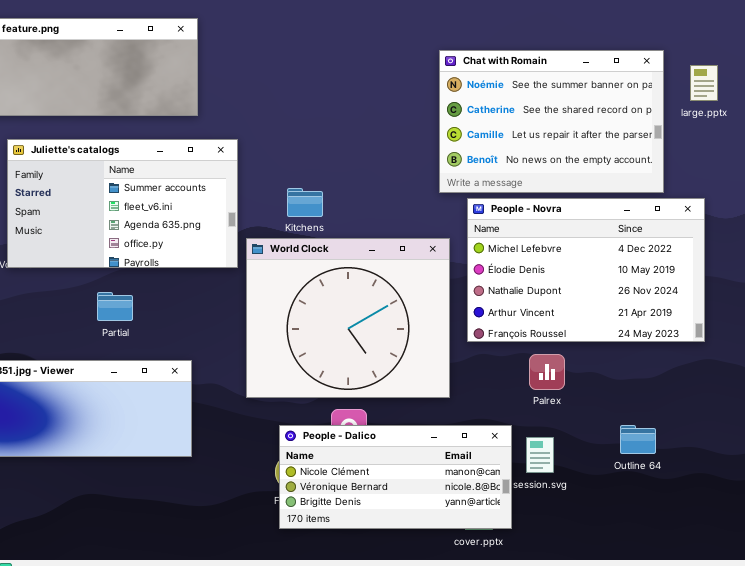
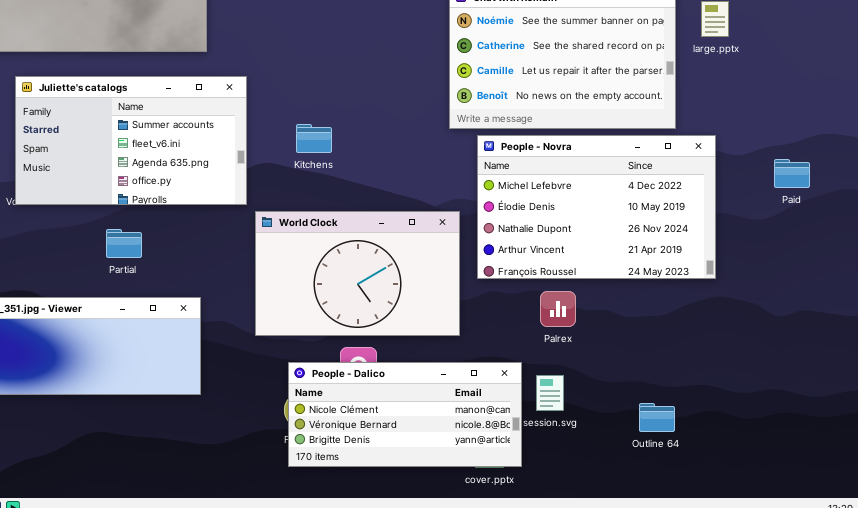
World Clock: [246,238,450,398] -> [255,211,460,336], resized
Outline 64: [620,425,656,454] -> [639,403,675,432], moved

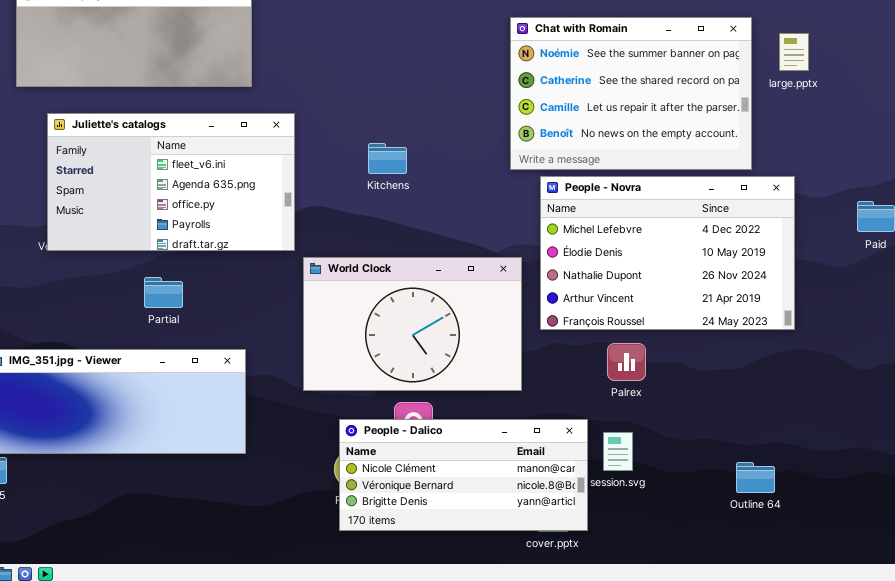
Juliette's catalogs: [15,76,247,205] -> [47,113,295,251], scrolled down 1 row
Kitchens: [296,124,332,153] -> [368,143,407,174], moved
Outline 64: [639,403,675,432] -> [736,462,775,493], moved

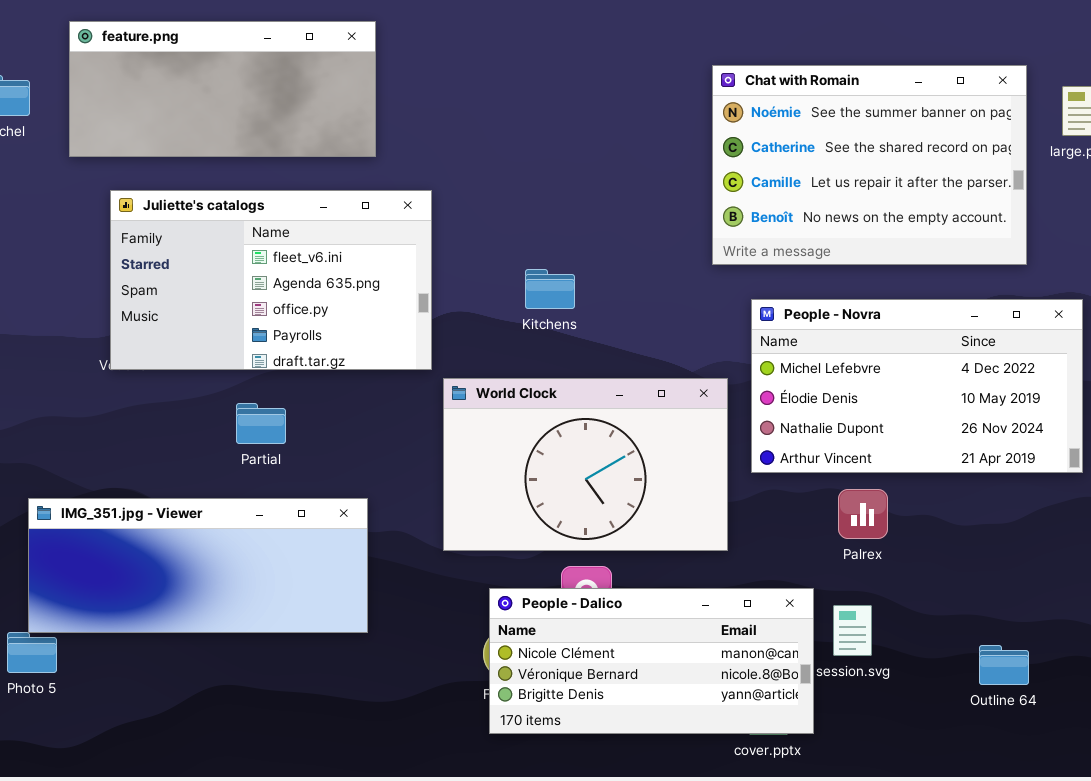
Kitchens: [368,143,407,174] -> [525,269,575,309], moved
People - Novra: [540,176,795,330] -> [751,299,1083,473], resized
Outline 64: [736,462,775,493] -> [979,645,1029,685], moved

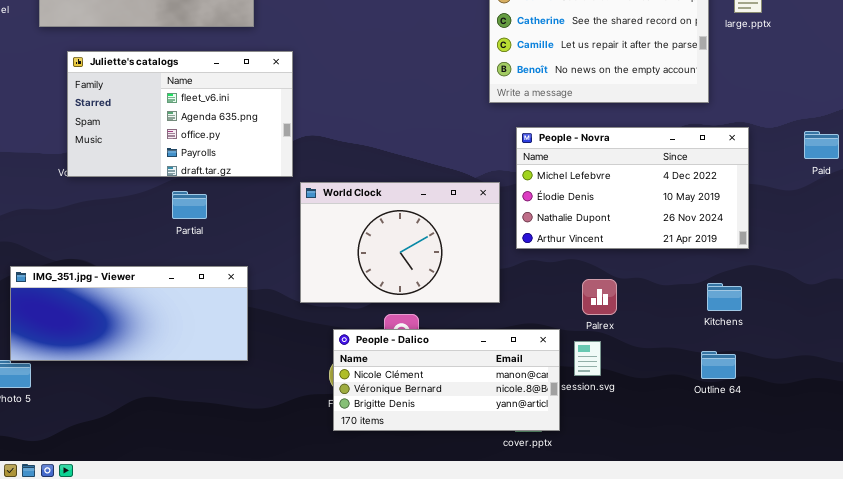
Kitchens: [525,269,575,309] -> [707,283,742,311], moved
Partial: [236,403,286,444] -> [172,191,207,219], moved
Palrex: [838,489,888,539] -> [582,279,617,315], moved
Outline 64: [979,645,1029,685] -> [701,351,736,379], moved

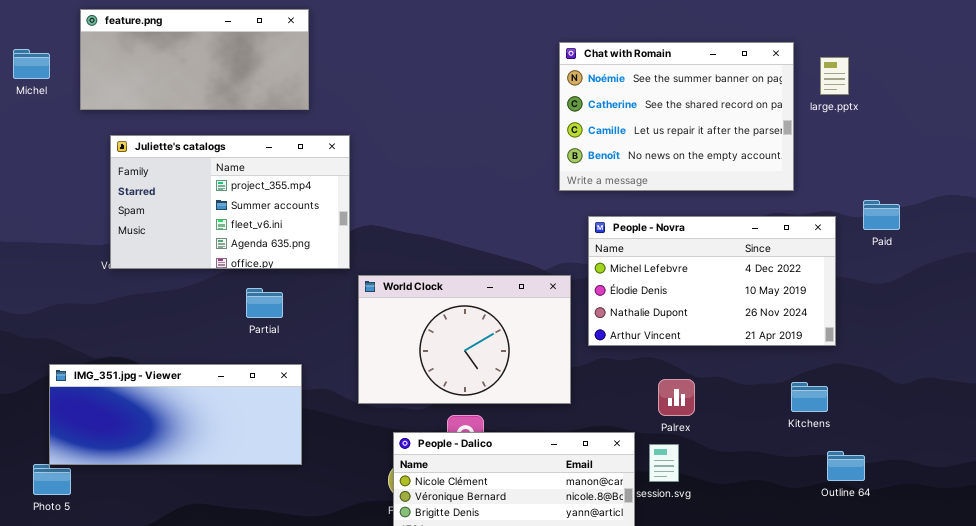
Juliette's catalogs: [67,51,293,177] -> [110,135,350,269], scrolled up 2 rows
Paid: [804,131,839,159] -> [863,200,900,230], moved
Partial: [172,191,207,219] -> [246,288,283,318], moved
Outline 64: [701,351,736,379] -> [827,451,865,481], moved

